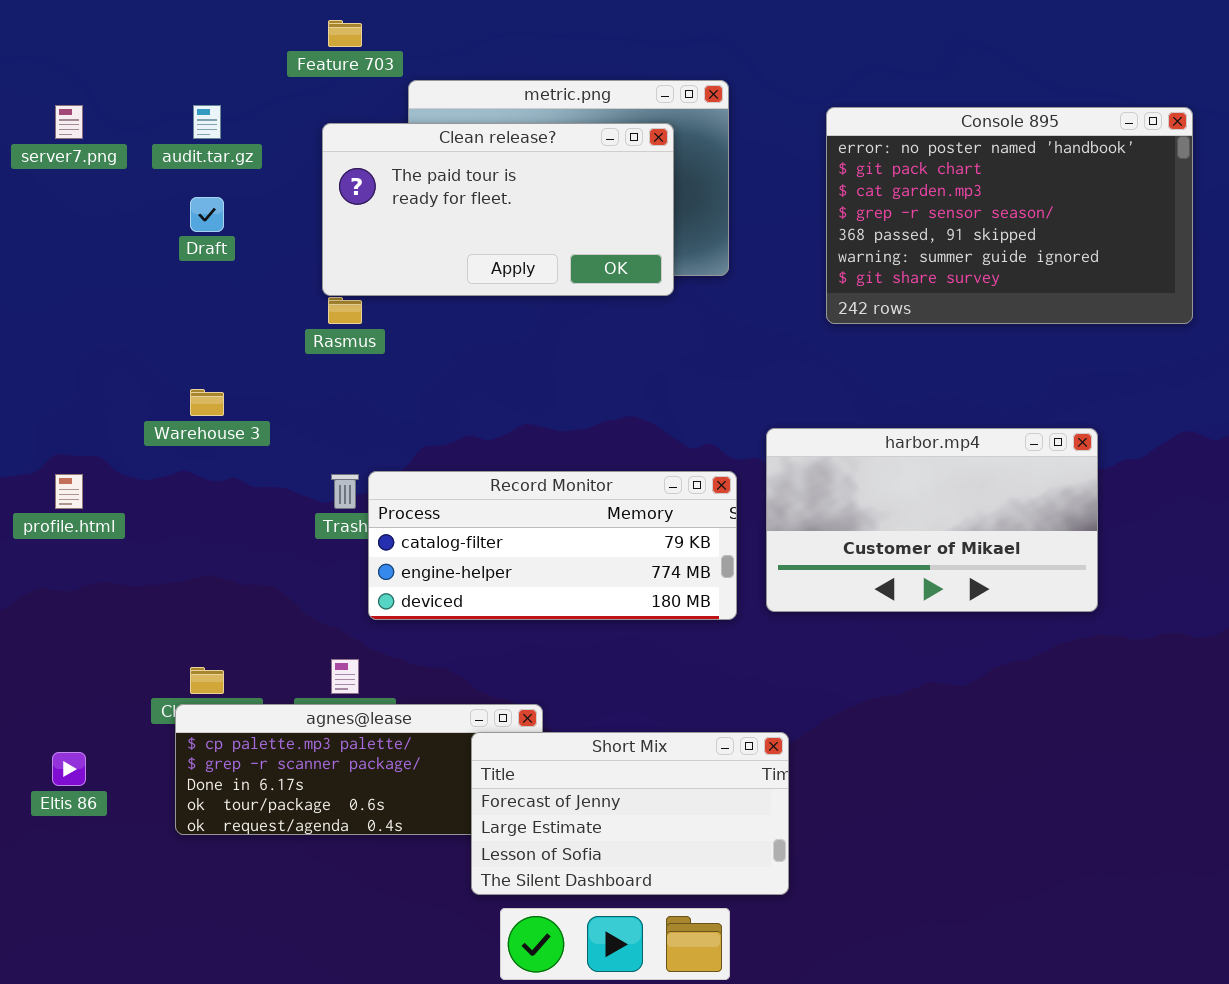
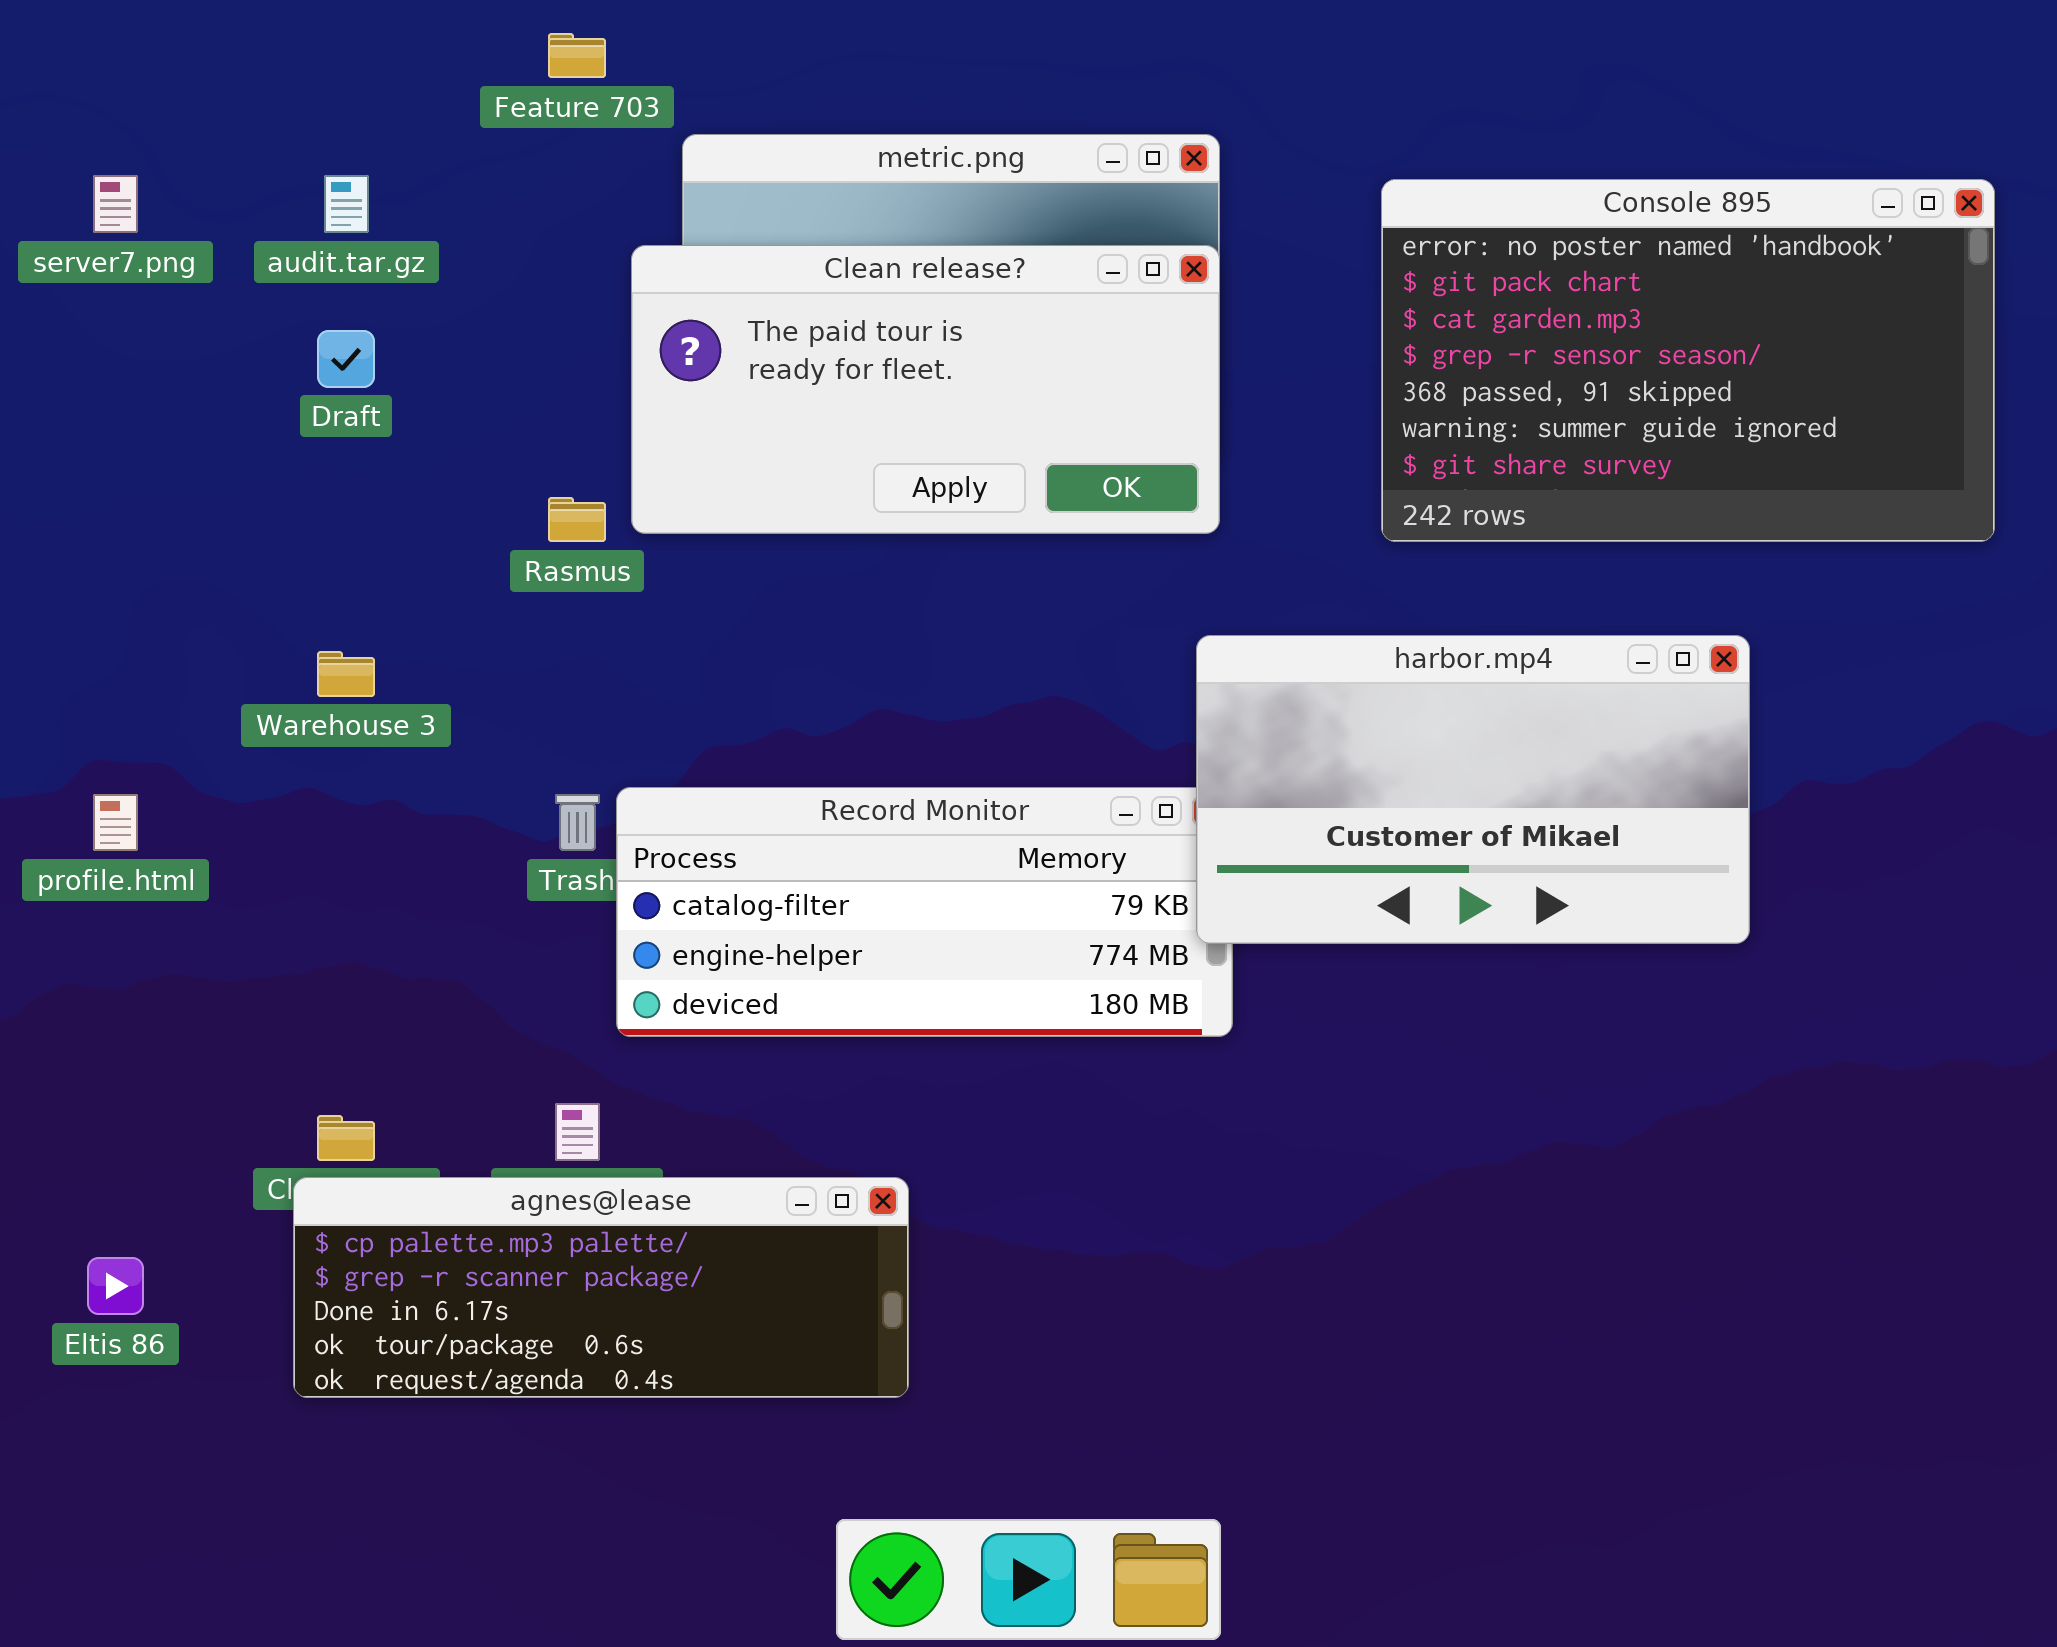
Clean release?: [322,123,674,296] -> [631,245,1220,534], moved
harbor.mp4: [766,428,1098,612] -> [1196,635,1750,944], moved
Short Mix: [471,732,789,895] -> none, closed

